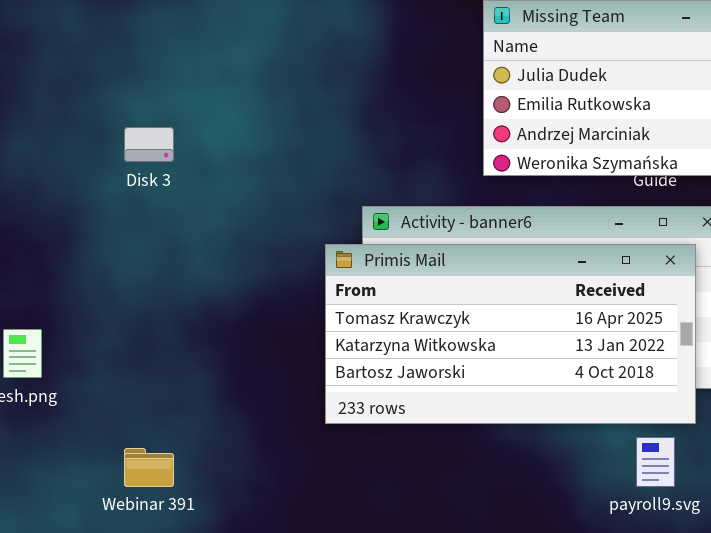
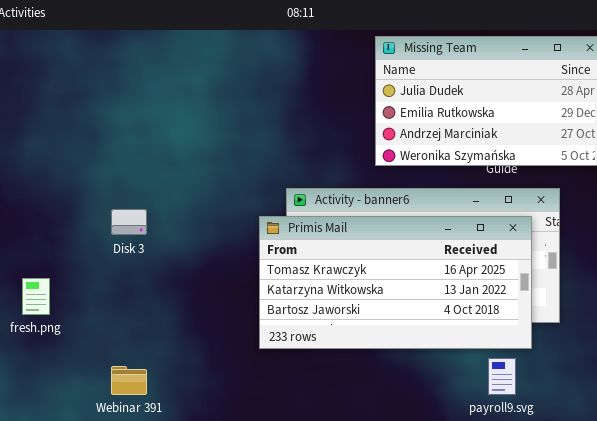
Disk 3: [124,127,174,162] -> [111,209,147,235], moved

